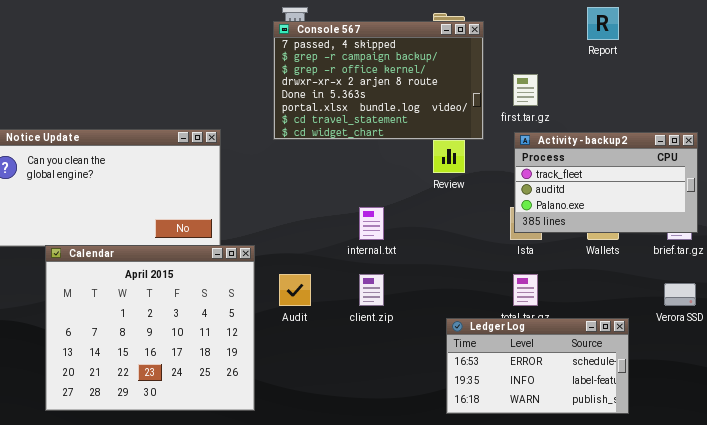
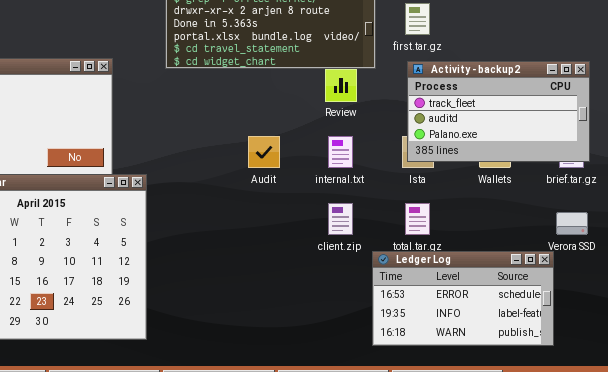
internal.txt: [359,207,384,240] -> [328,136,353,168], moved
Audit: [279,274,311,306] -> [248,136,280,168], moved
client.zip: [359,274,384,306] -> [328,203,353,235], moved
Ledger Log: [446,318,629,414] -> [372,251,554,346], moved

